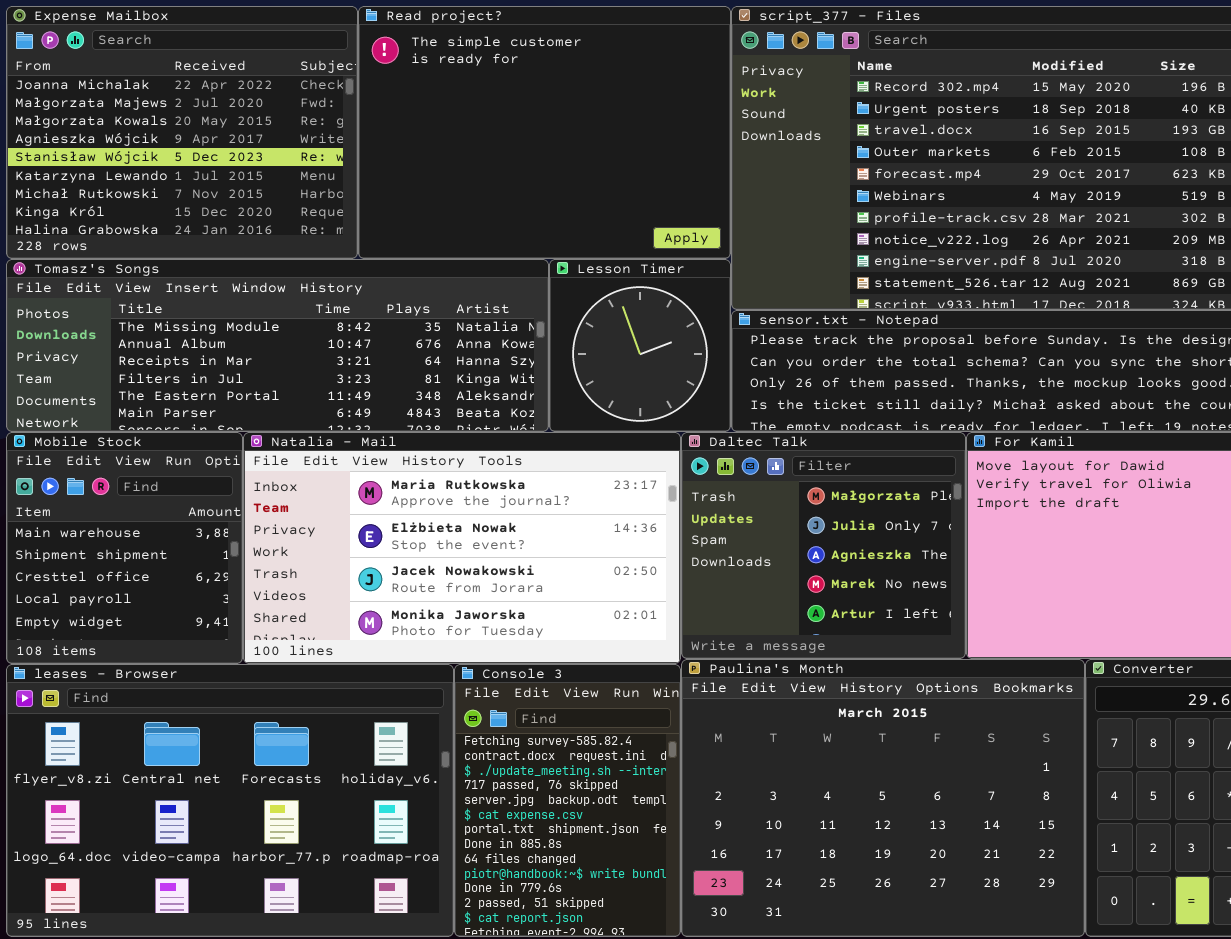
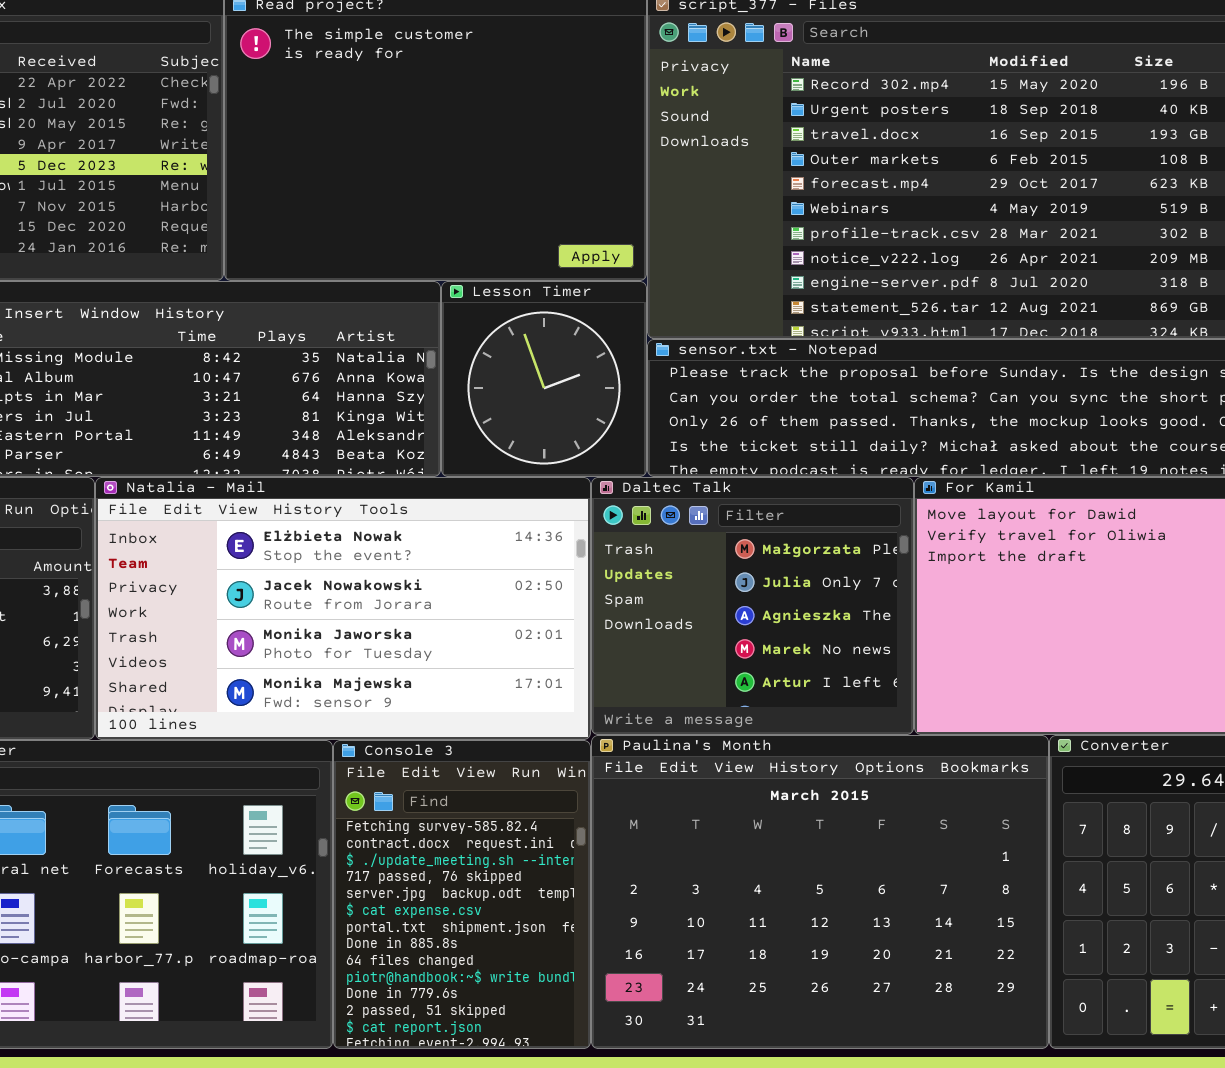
Natalia - Mail: [243,432,681,664] -> [95,477,591,740], scrolled down 1 row

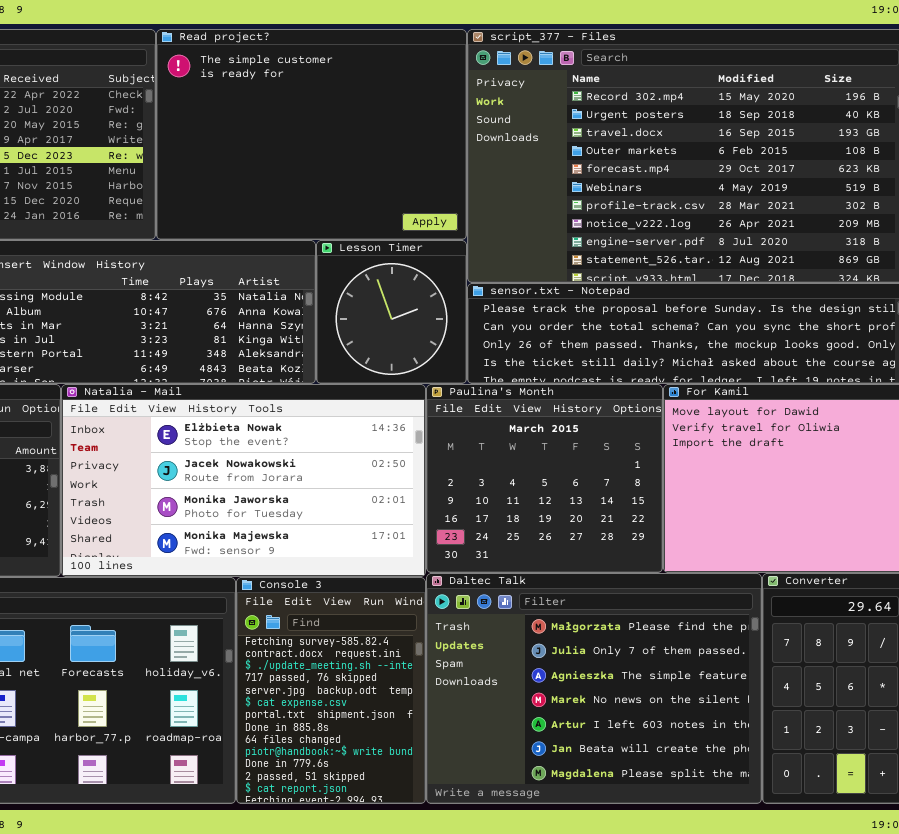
Daltec Talk: [591,477,914,735] -> [426,573,762,804], moved, resized
Paulina's Month: [591,735,1049,1049] -> [426,384,663,573], moved, resized

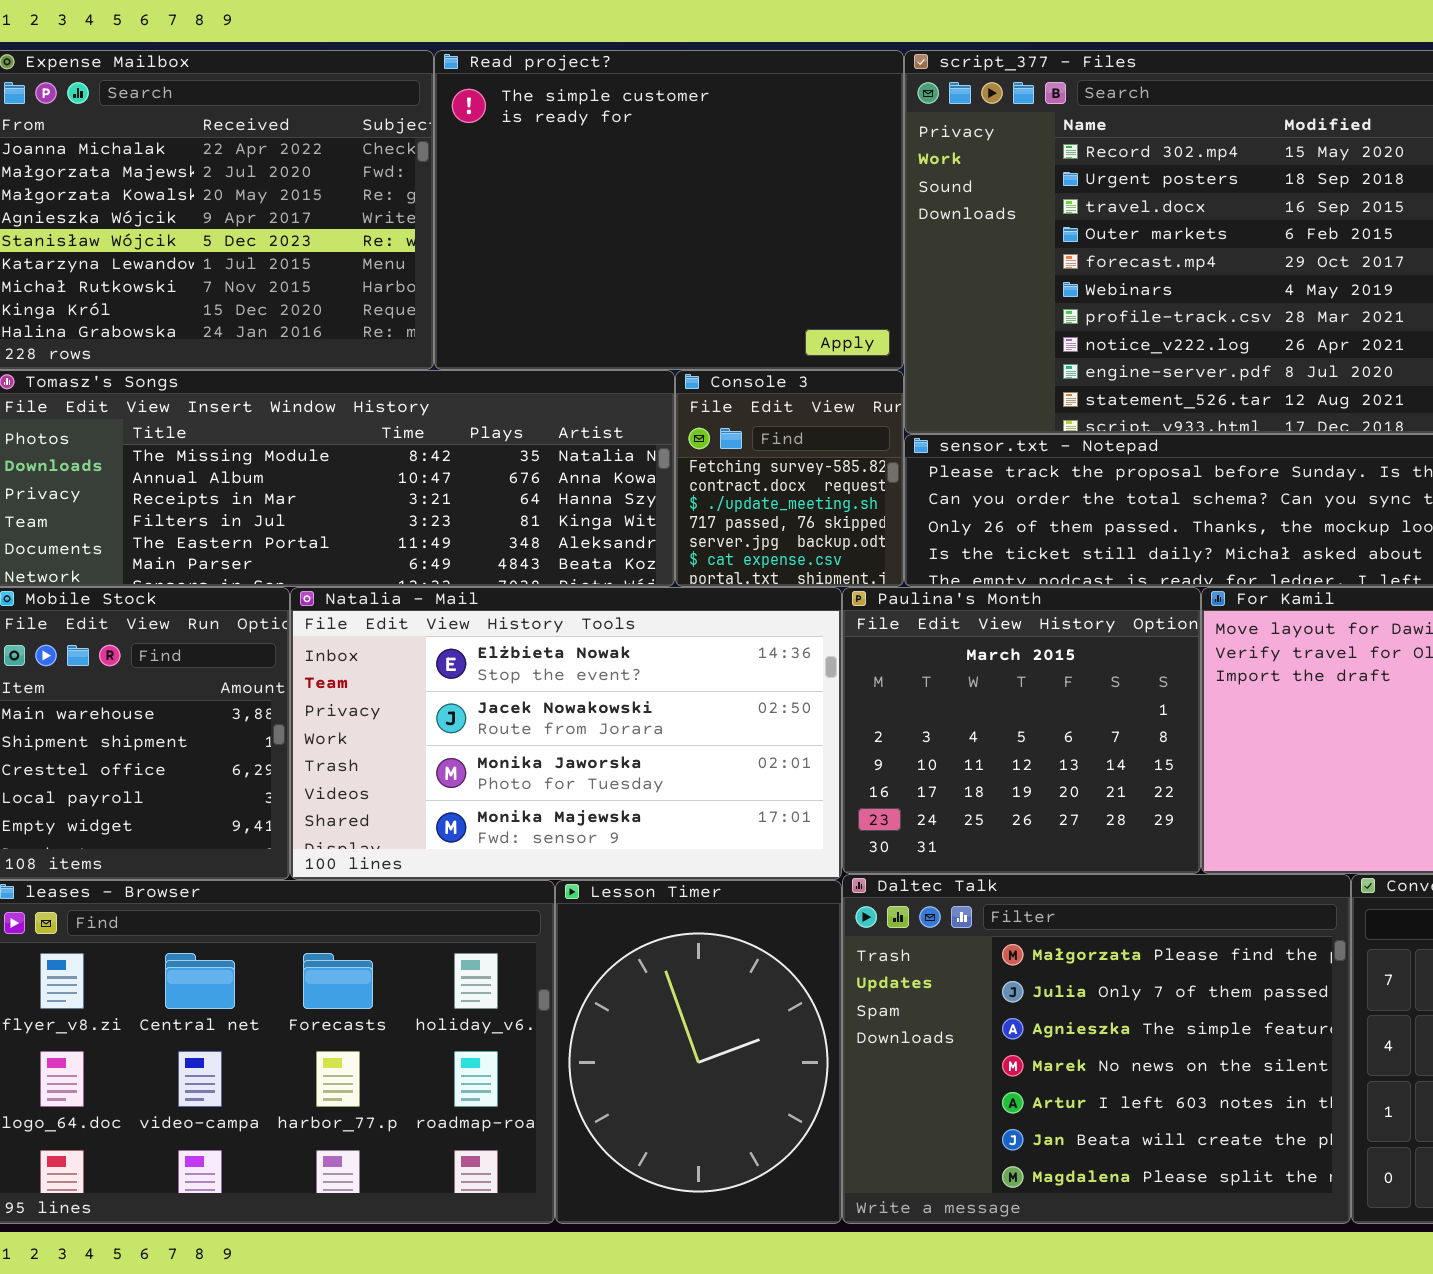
Lesson Timer: [316,240,467,384] -> [555,880,842,1224], moved, resized
Console 3: [236,577,426,804] -> [675,370,904,587], moved, resized

